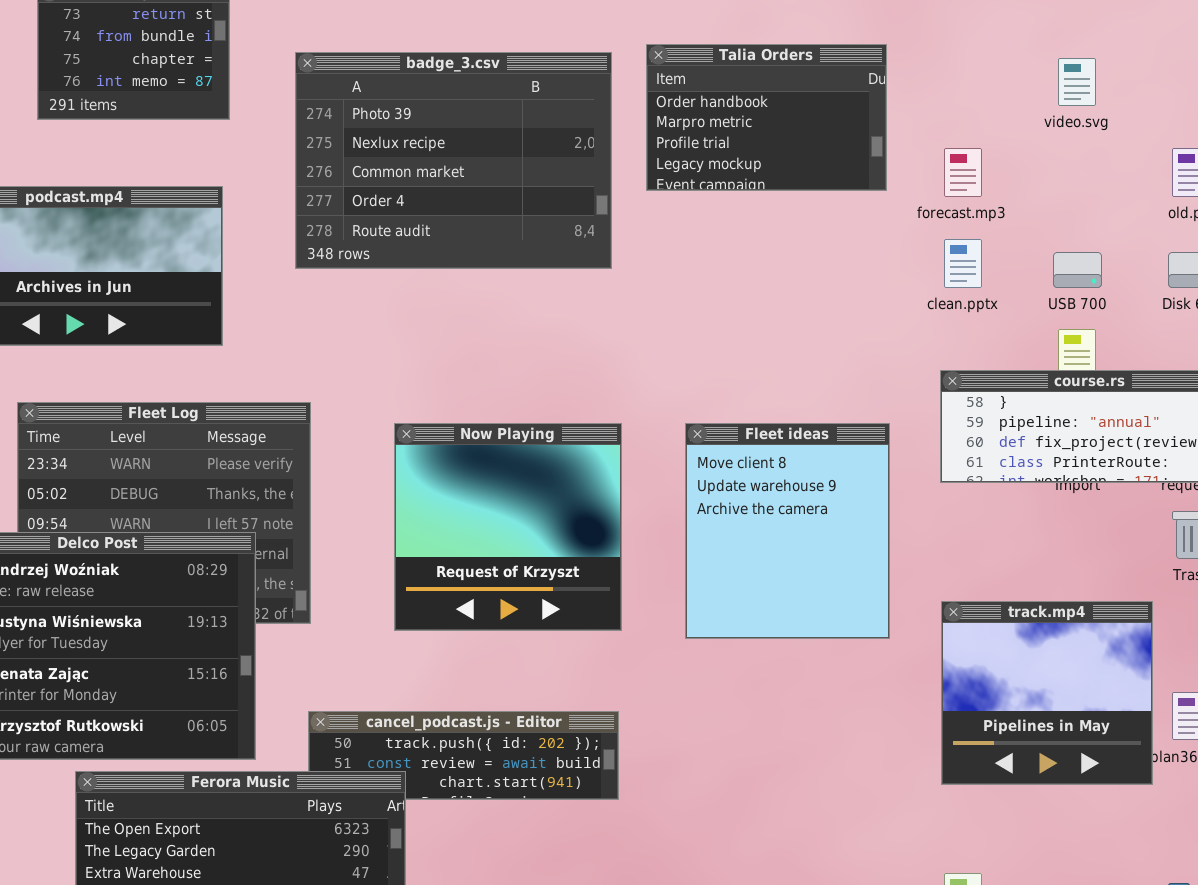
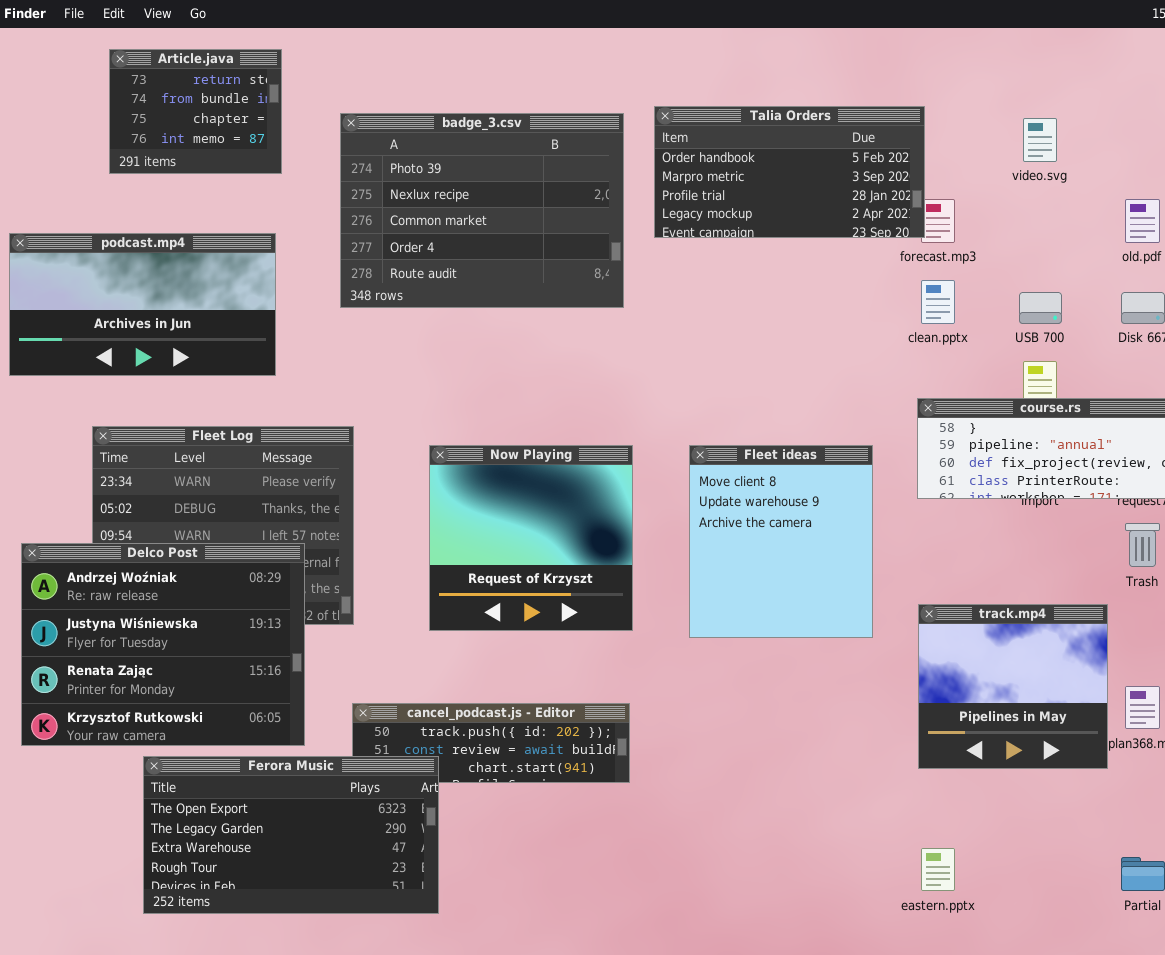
Talia Orders: [646,44,887,191] -> [654,106,925,238], resized

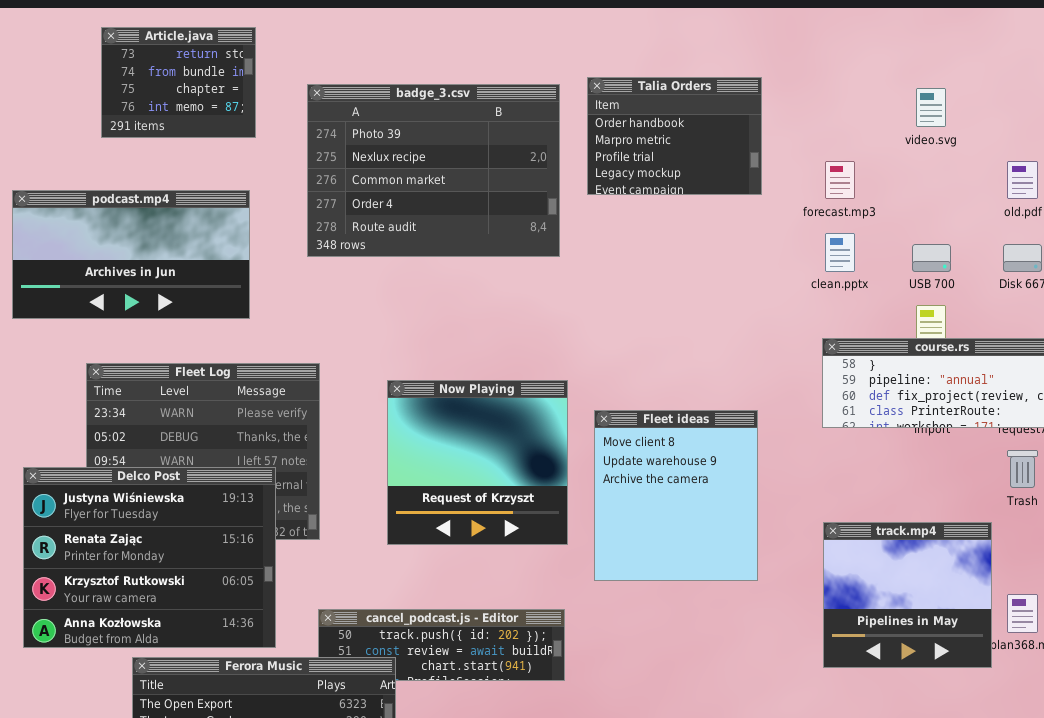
Talia Orders: [654,106,925,238] -> [587,77,762,195], resized
Fleet ideas: [689,445,873,638] -> [594,410,758,581], moved
Delco Post: [21,543,305,746] -> [23,467,276,648], scrolled down 1 row

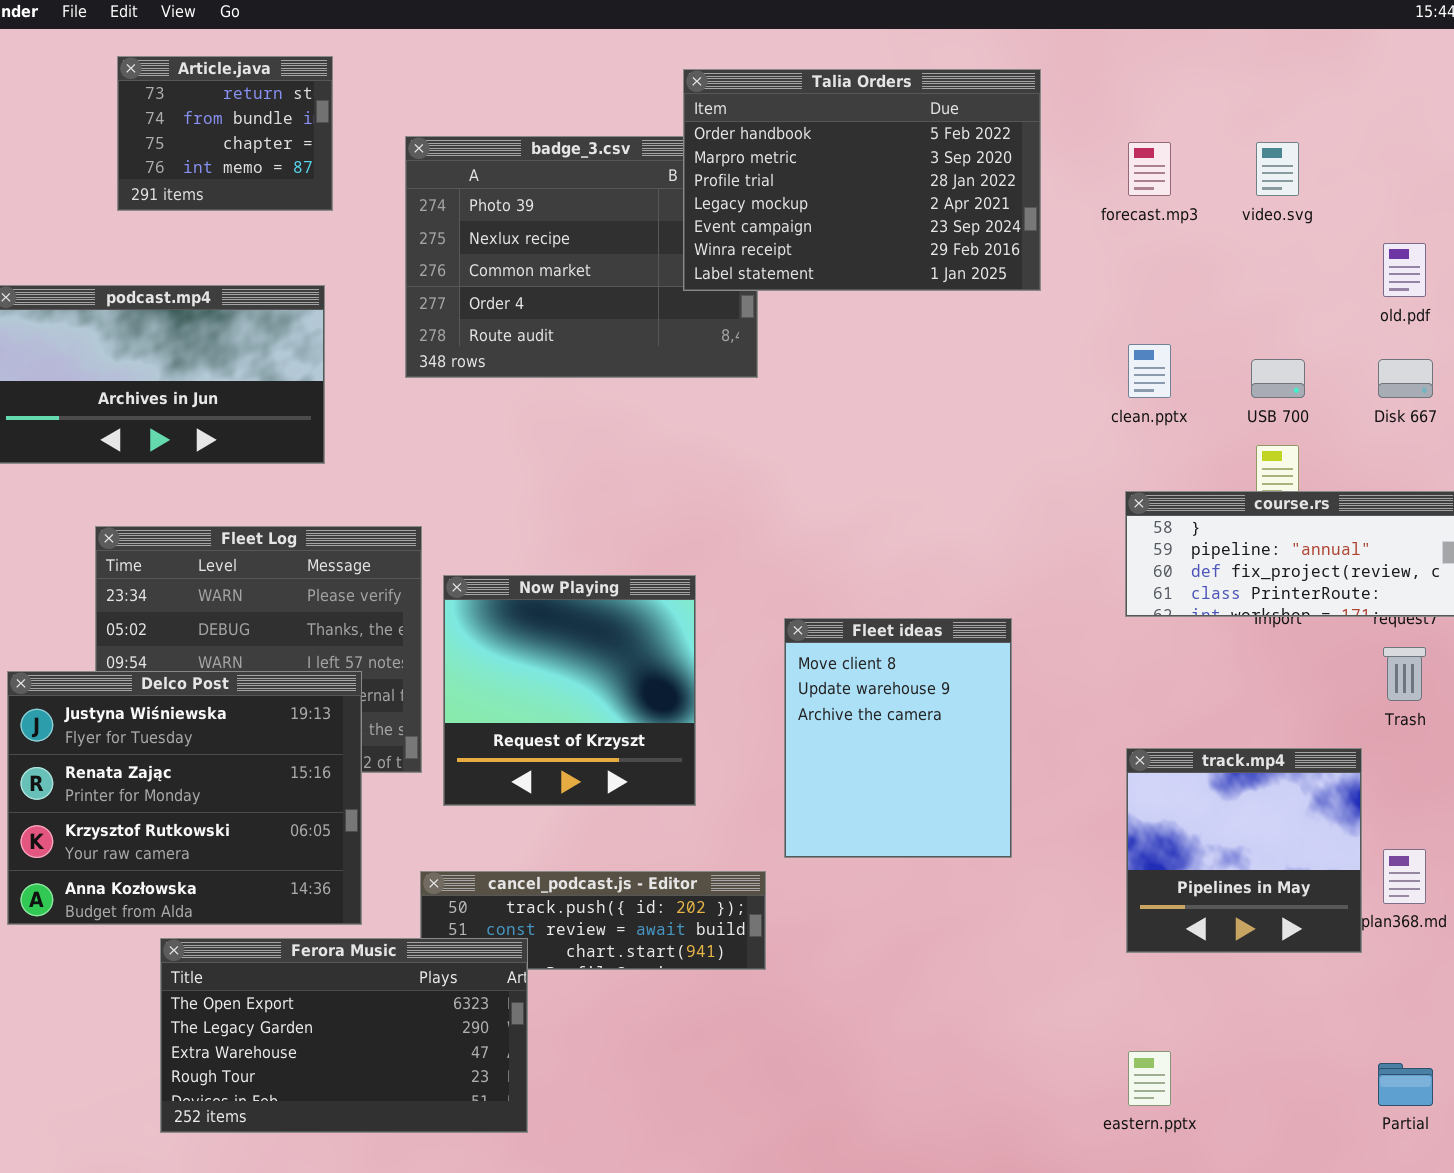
Talia Orders: [587,77,762,195] -> [683,69,1041,291], resized
forecast.mp3: [825,161,855,199] -> [1128,142,1171,196], moved
Now Playing: [387,380,568,545] -> [443,575,696,806], moved
Fleet ideas: [594,410,758,581] -> [784,618,1012,858], moved

